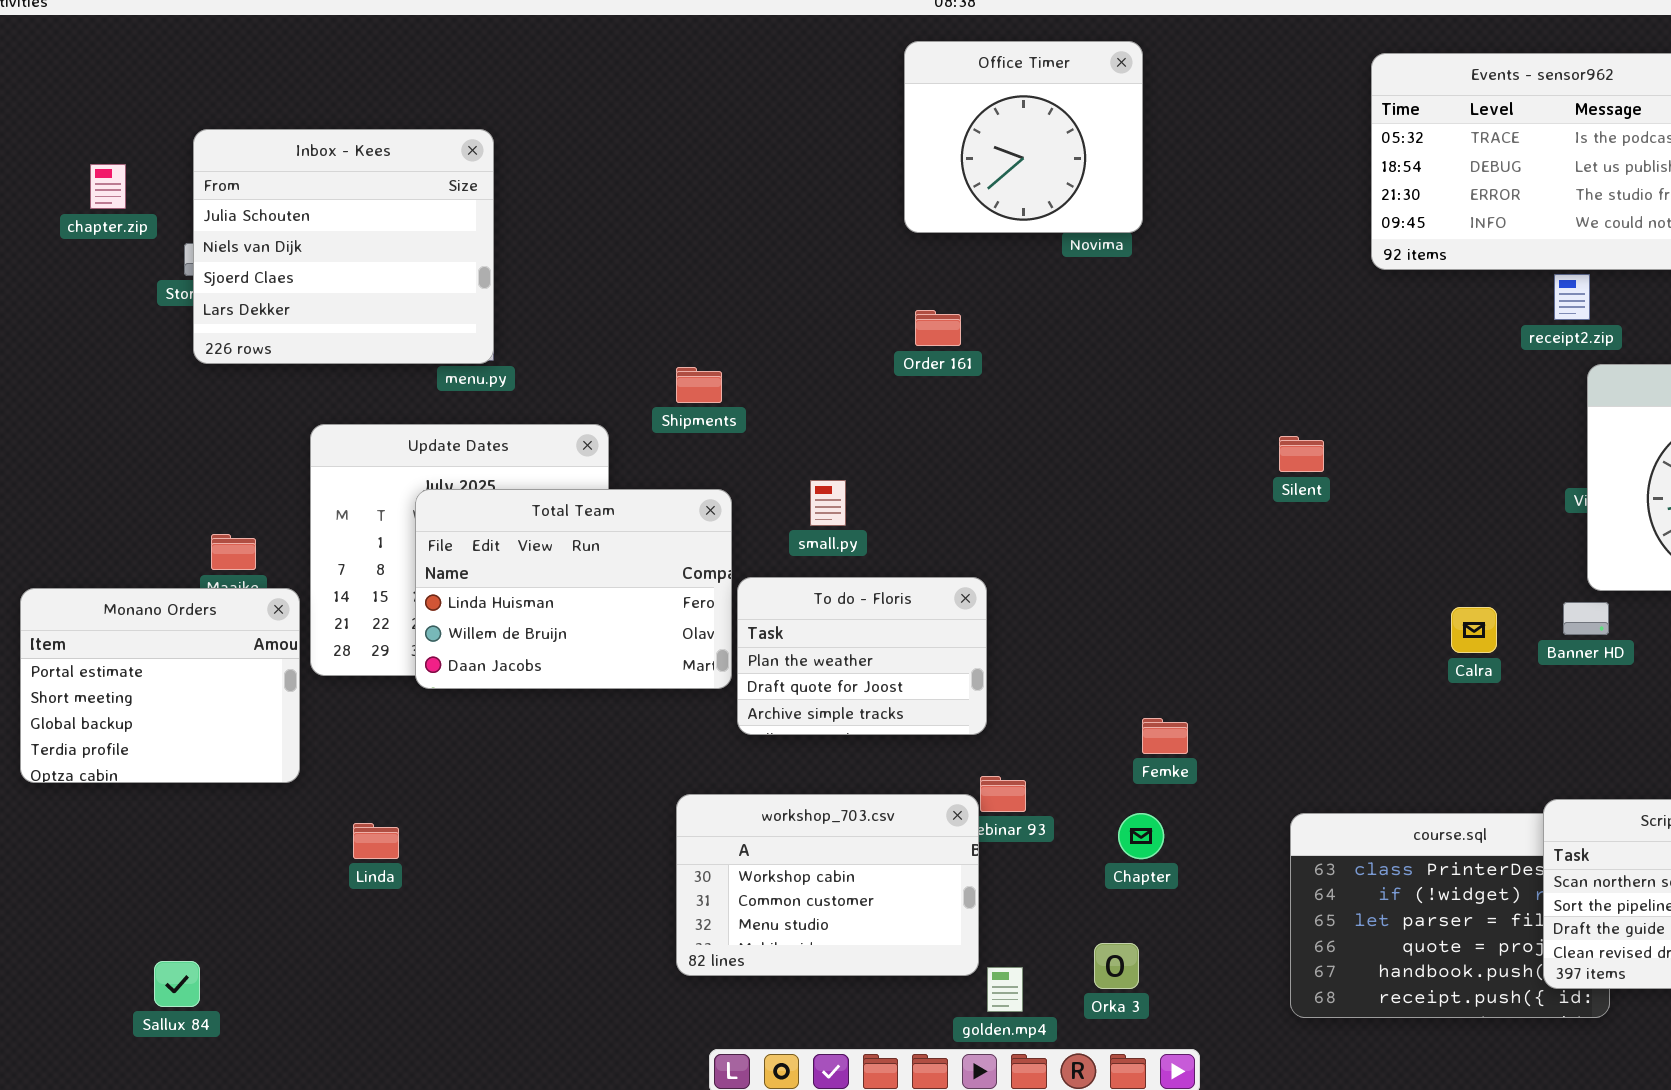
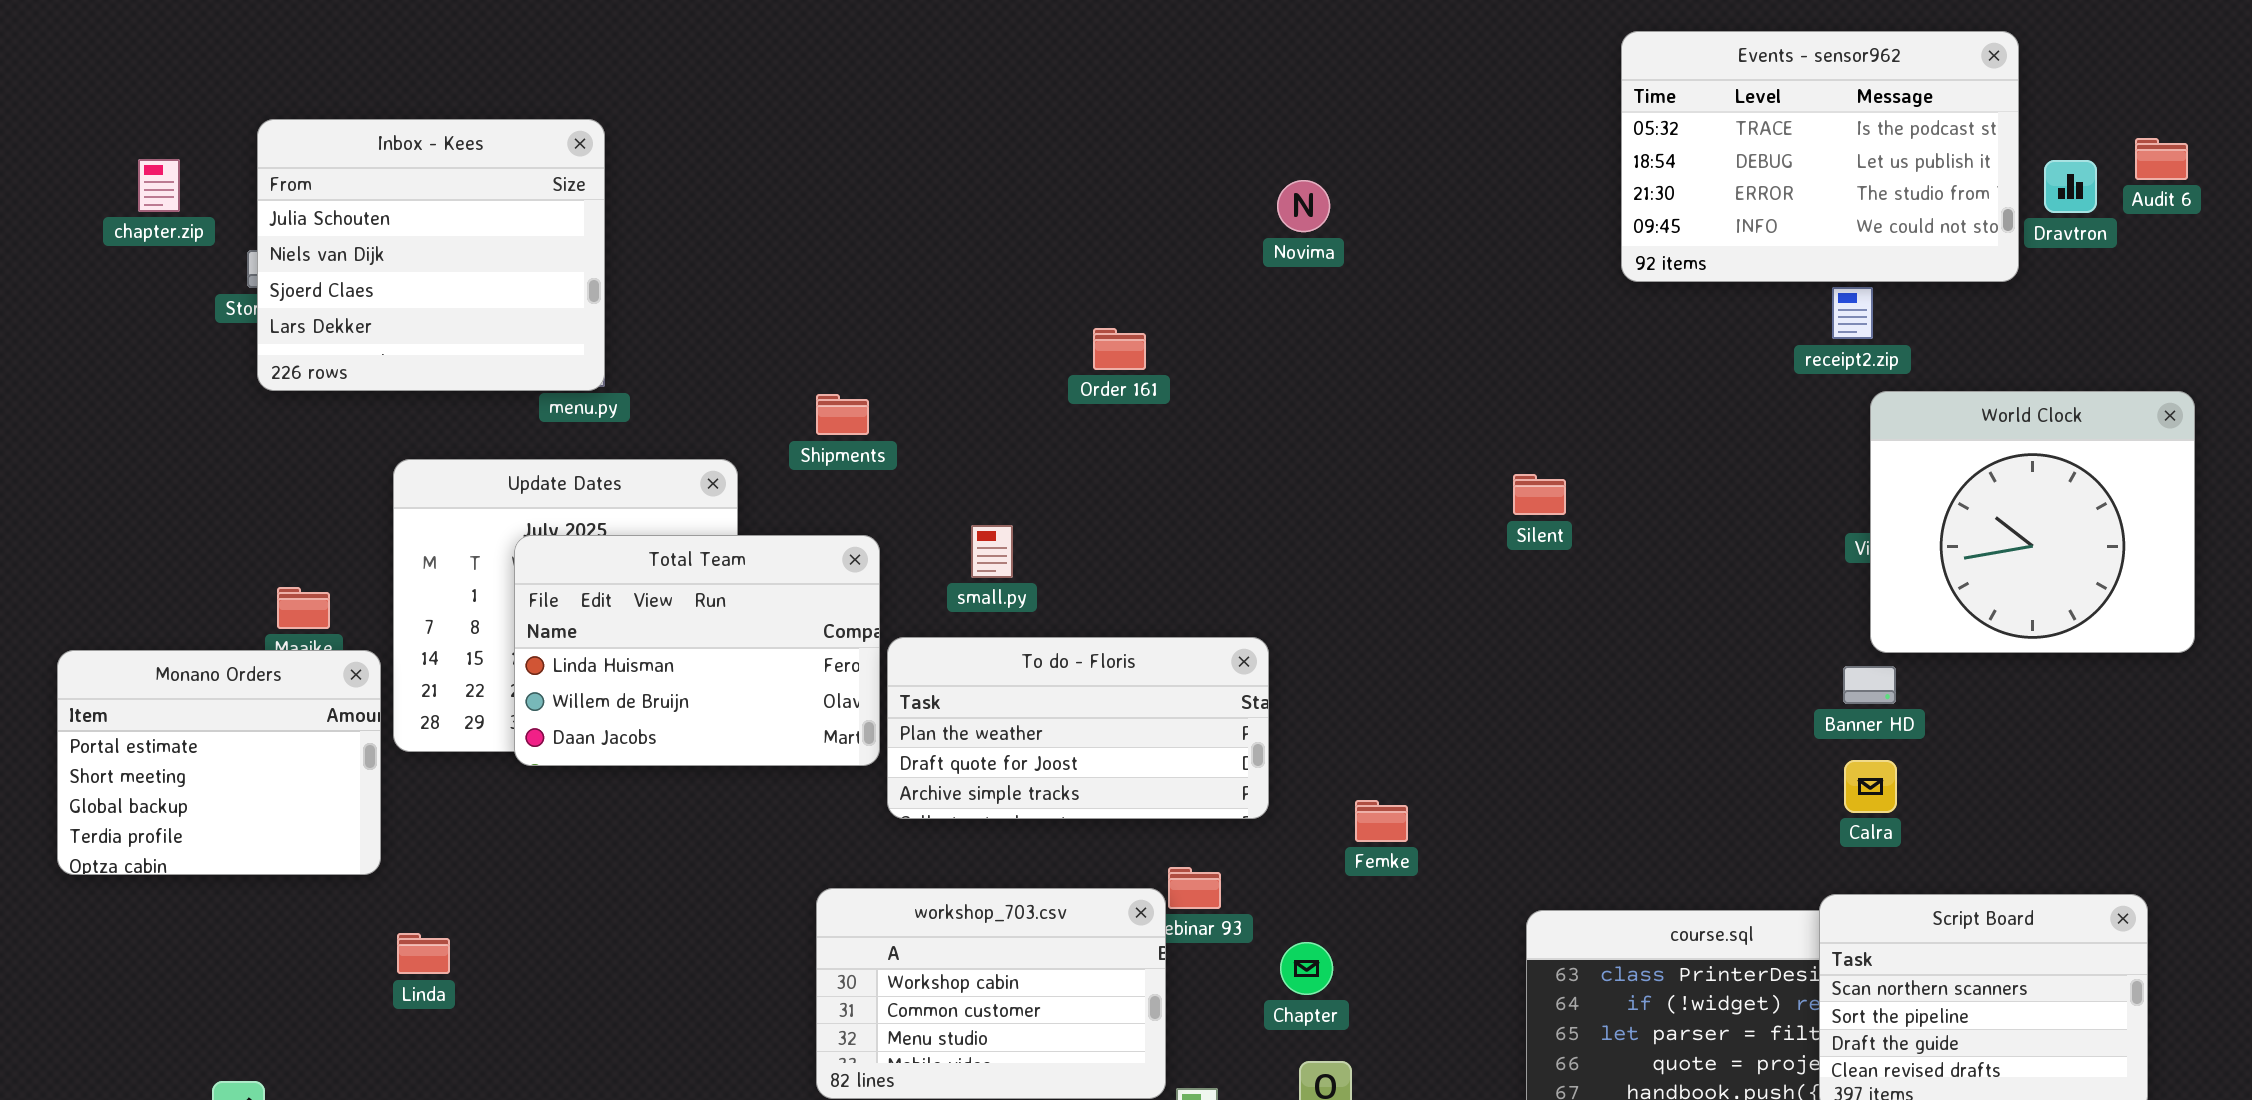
Office Timer: [904,41,1143,233] -> none, closed
To do - Floris: [737,577,987,735] -> [887,637,1269,819], resized
Calra: [1451,607,1497,653] -> [1844,760,1897,813], moved
Chapter: [1118,813,1164,859] -> [1280,942,1333,995], moved
Linda: [353,823,399,859] -> [397,933,450,974], moved

